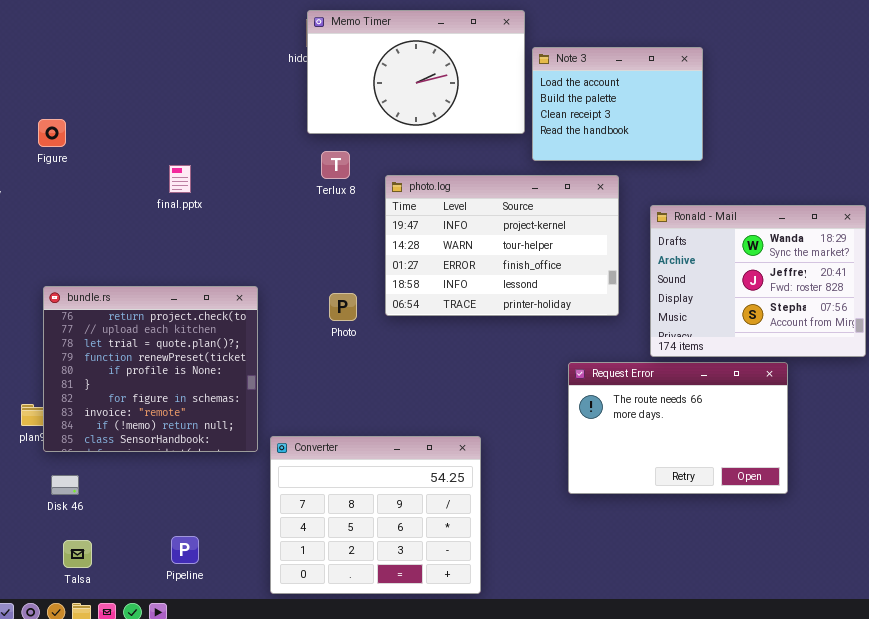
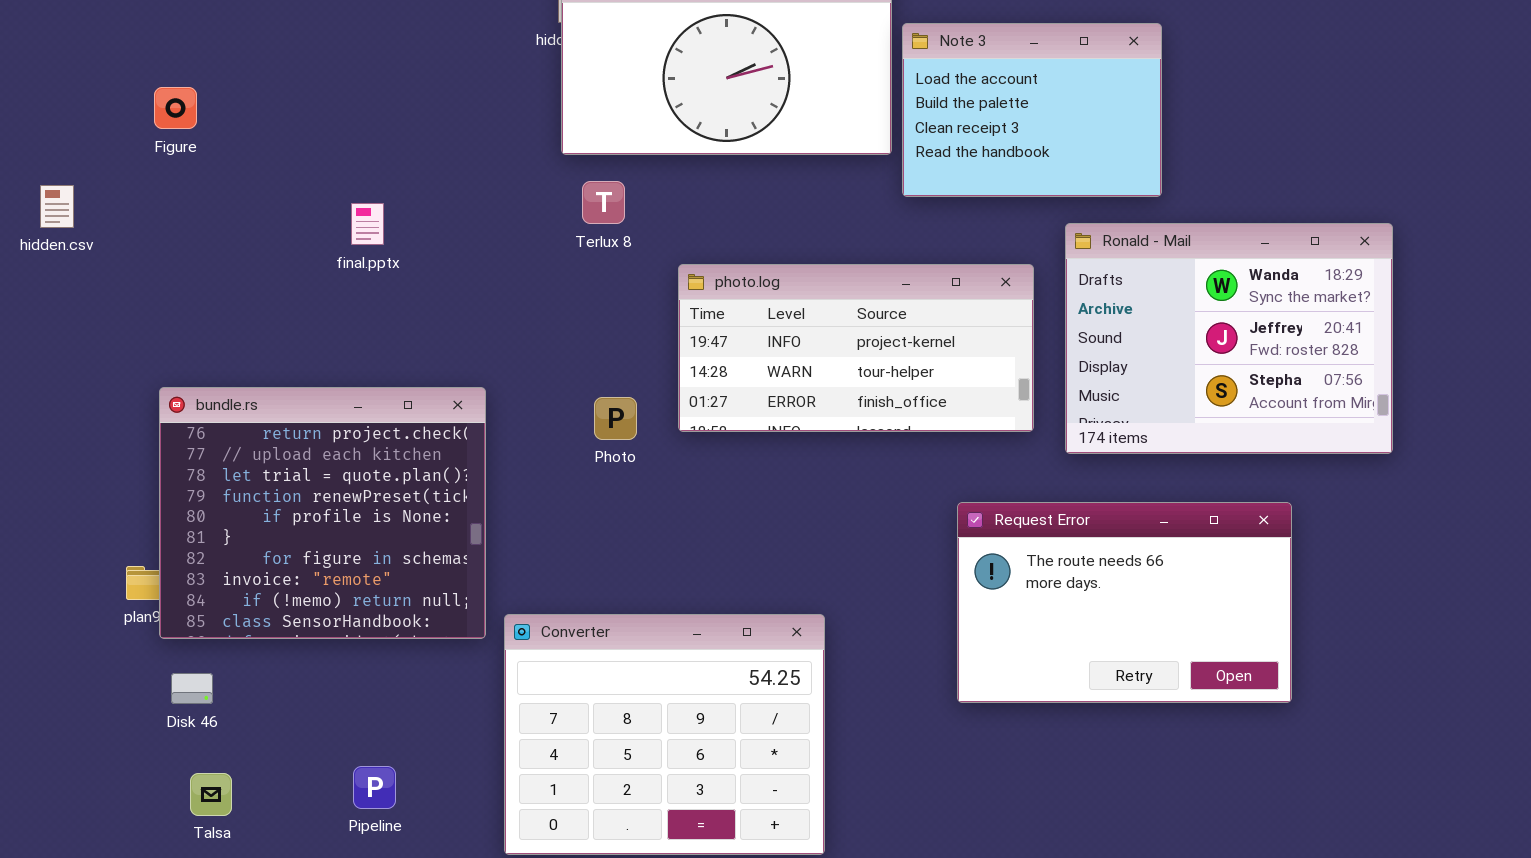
Figure: [38,119,66,147] -> [154,87,197,129], moved
photo.log: [385,175,619,316] -> [678,264,1034,432], resized
Ronald - Mail: [650,205,866,357] -> [1065,223,1393,454], moved

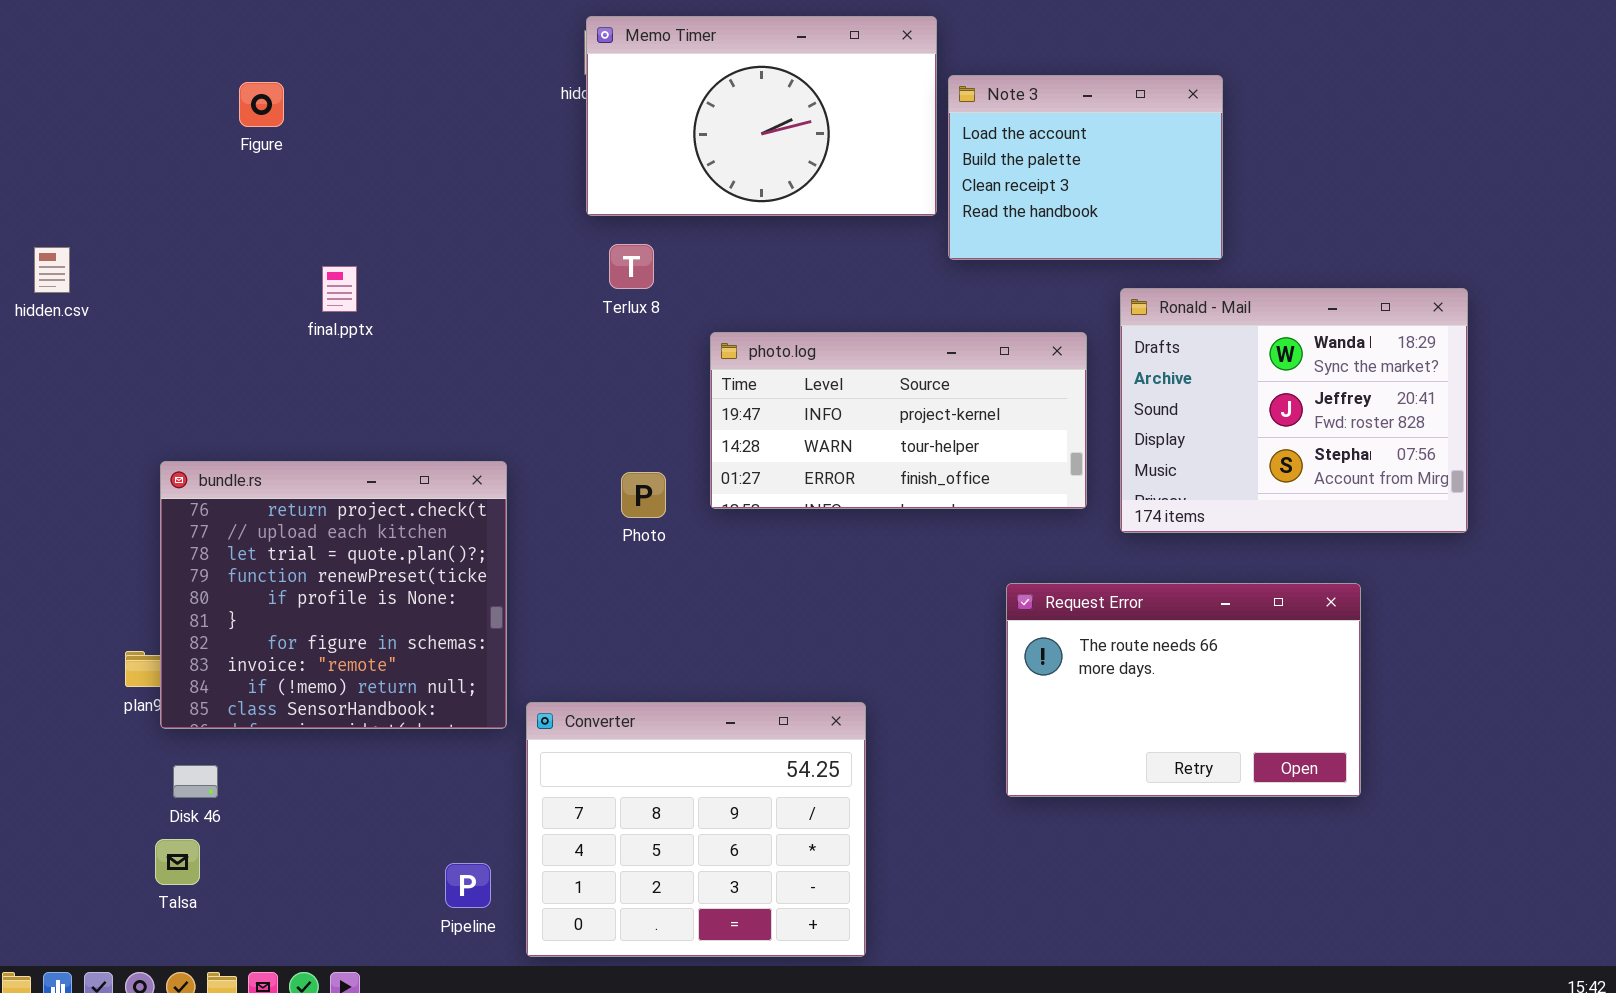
Figure: [154,87,197,129] -> [239,82,284,127], moved
final.pptx: [351,203,384,245] -> [322,266,357,312], moved
Pipeline: [353,766,396,809] -> [445,863,491,908], moved
Talsa: [190,773,232,816] -> [155,839,200,885], moved

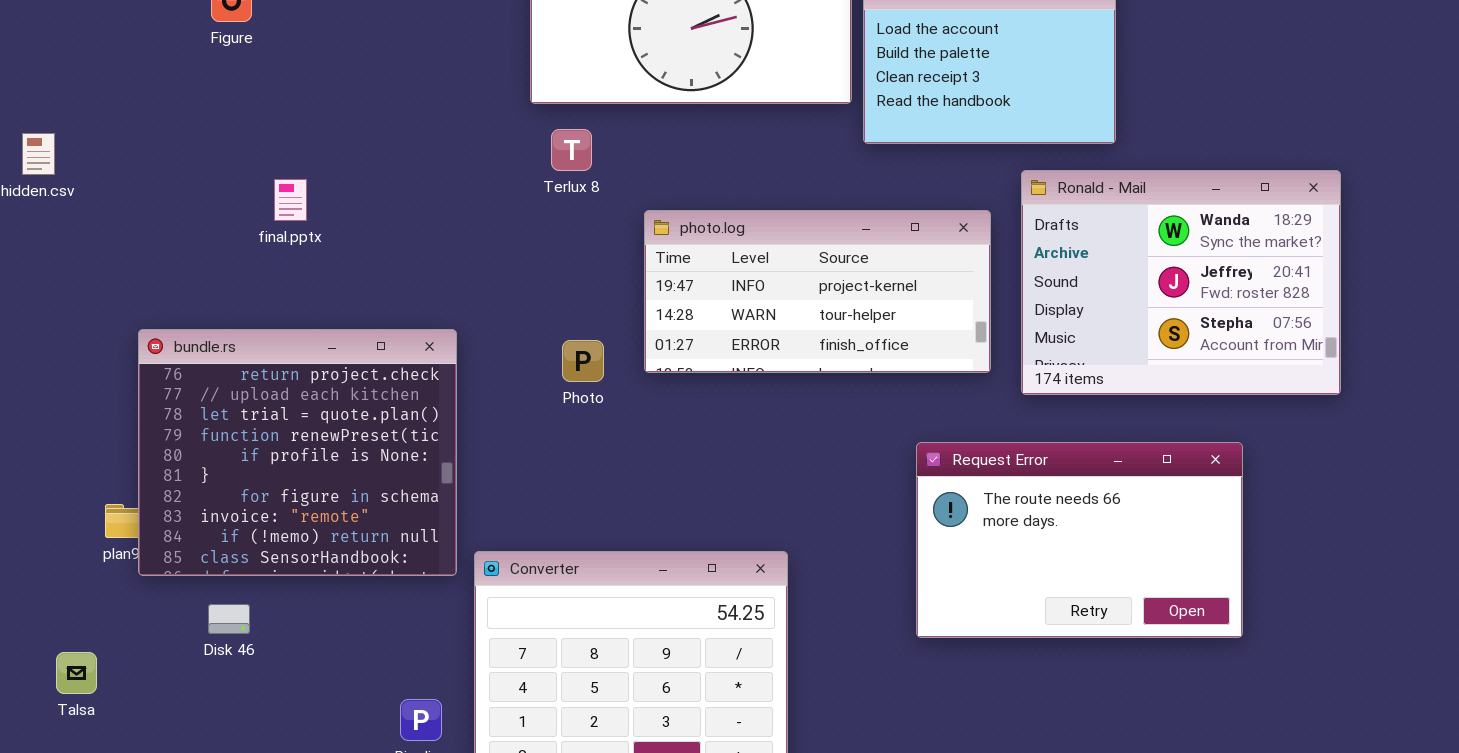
final.pptx: [322,266,357,312] -> [274,179,307,221], moved
Disk 46: [173,765,218,798] -> [208,604,250,634], moved
Talsa: [155,839,200,885] -> [56,652,97,694], moved

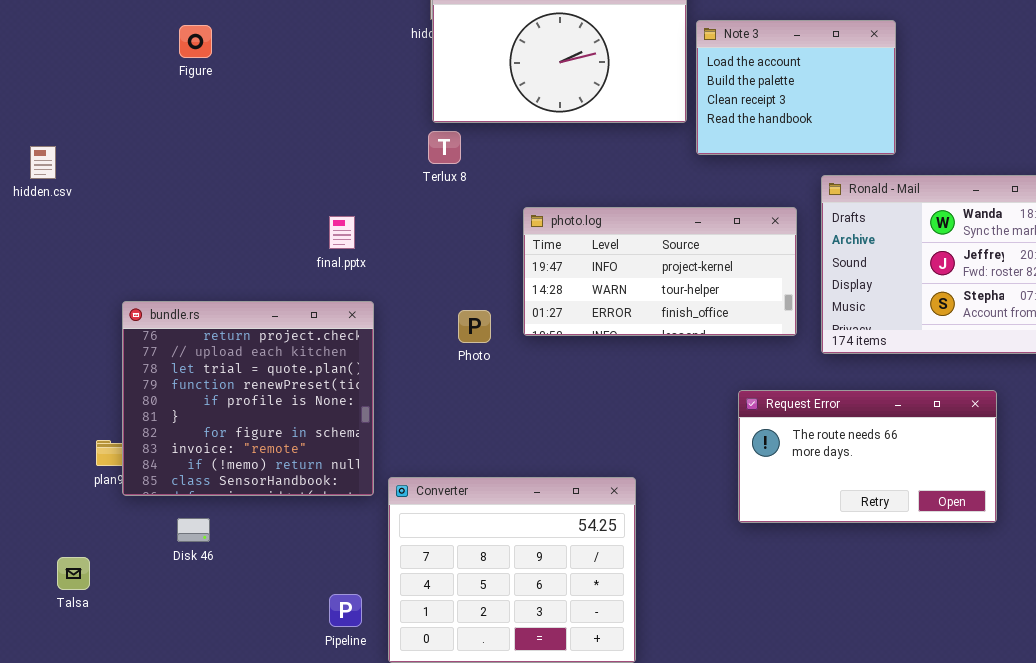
Terlux 8: [551,129,592,171] -> [428,131,461,164], moved
final.pptx: [274,179,307,221] -> [329,216,355,249], moved
Request Error: [916,442,1243,638] -> [738,390,997,523], resized

